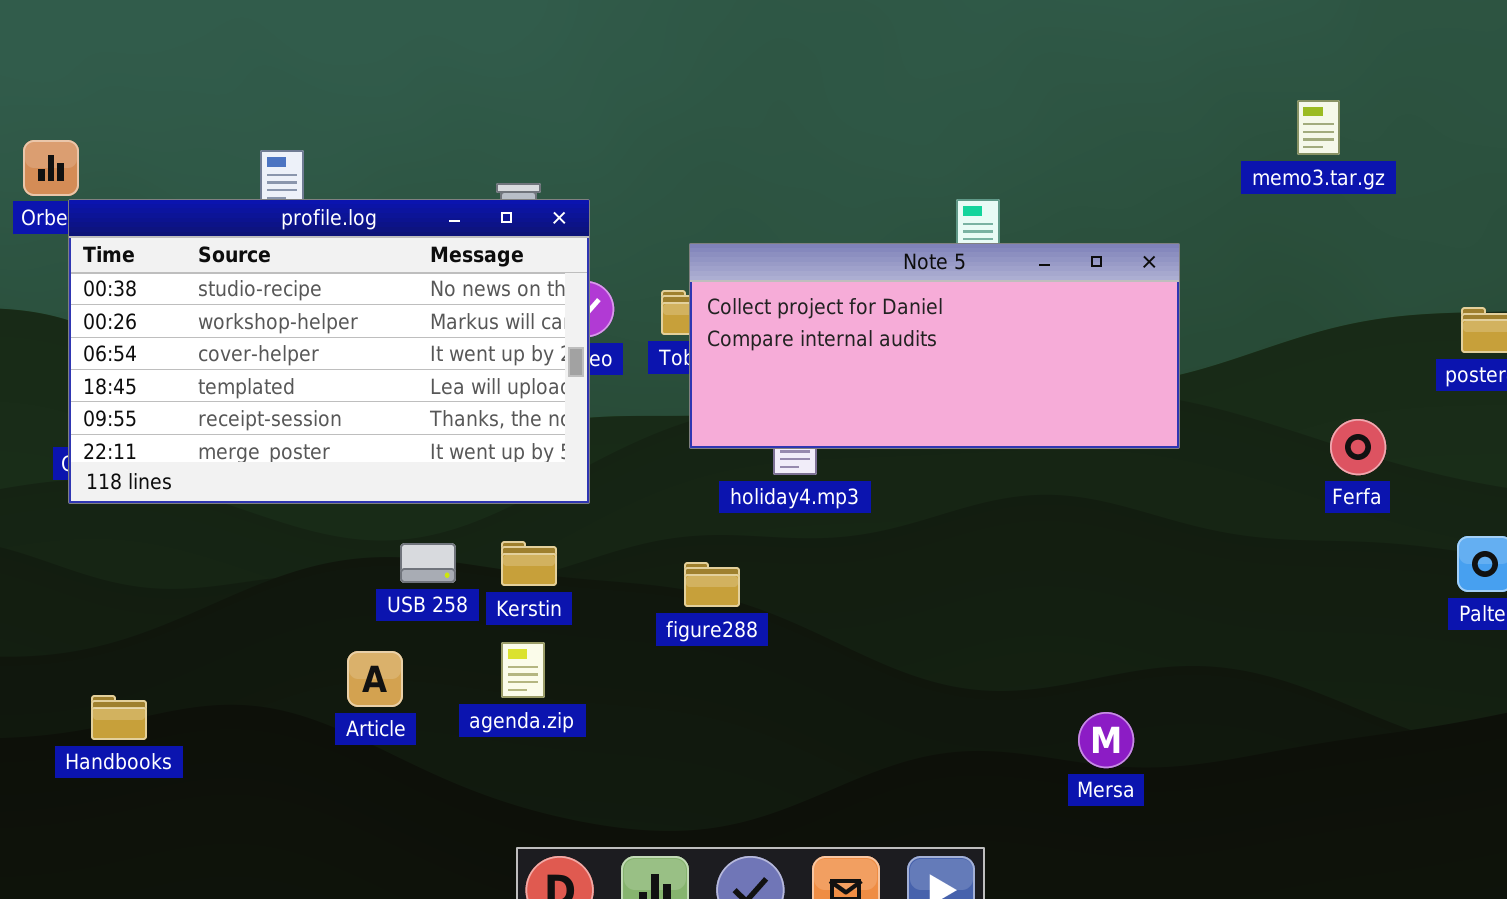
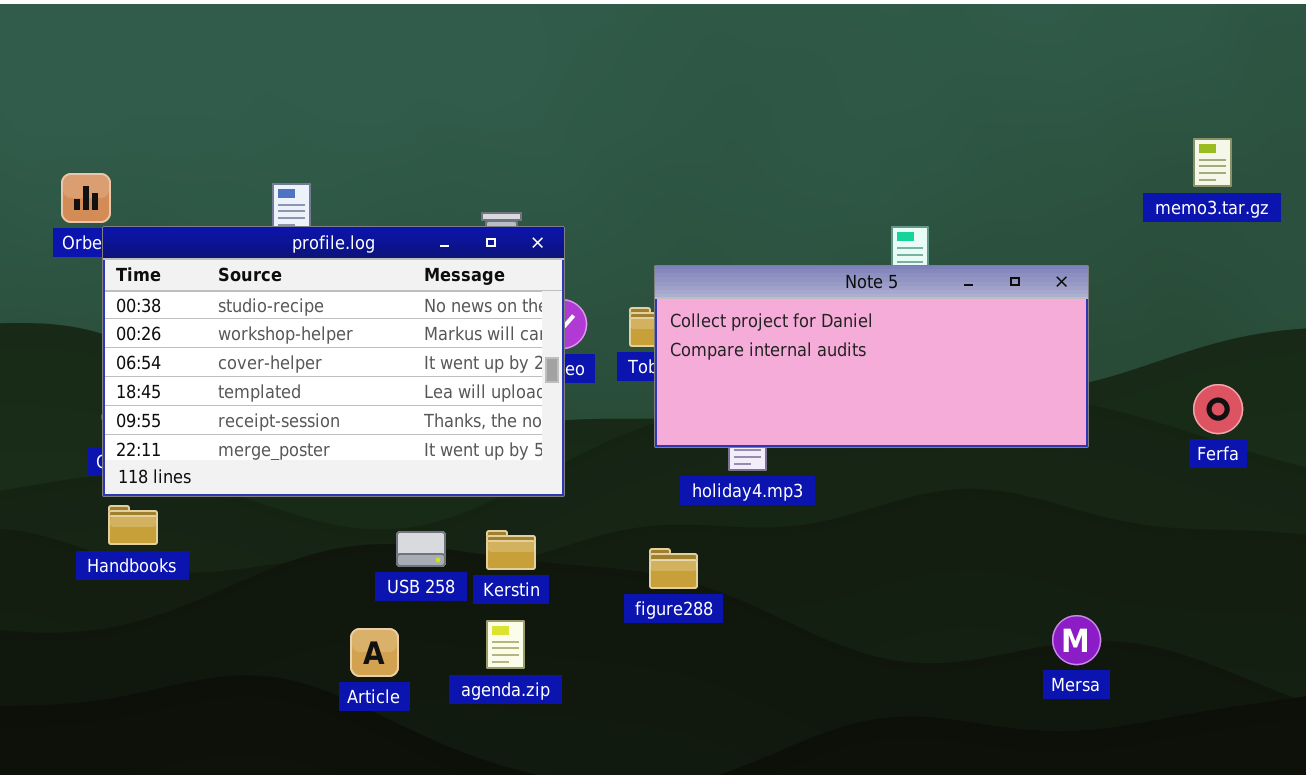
Ferfa: [1330,419,1386,475] -> [1193,384,1243,434], moved
Handbooks: [91,695,147,740] -> [108,505,158,545], moved
Mersa: [1078,712,1134,768] -> [1052,615,1101,665], moved

